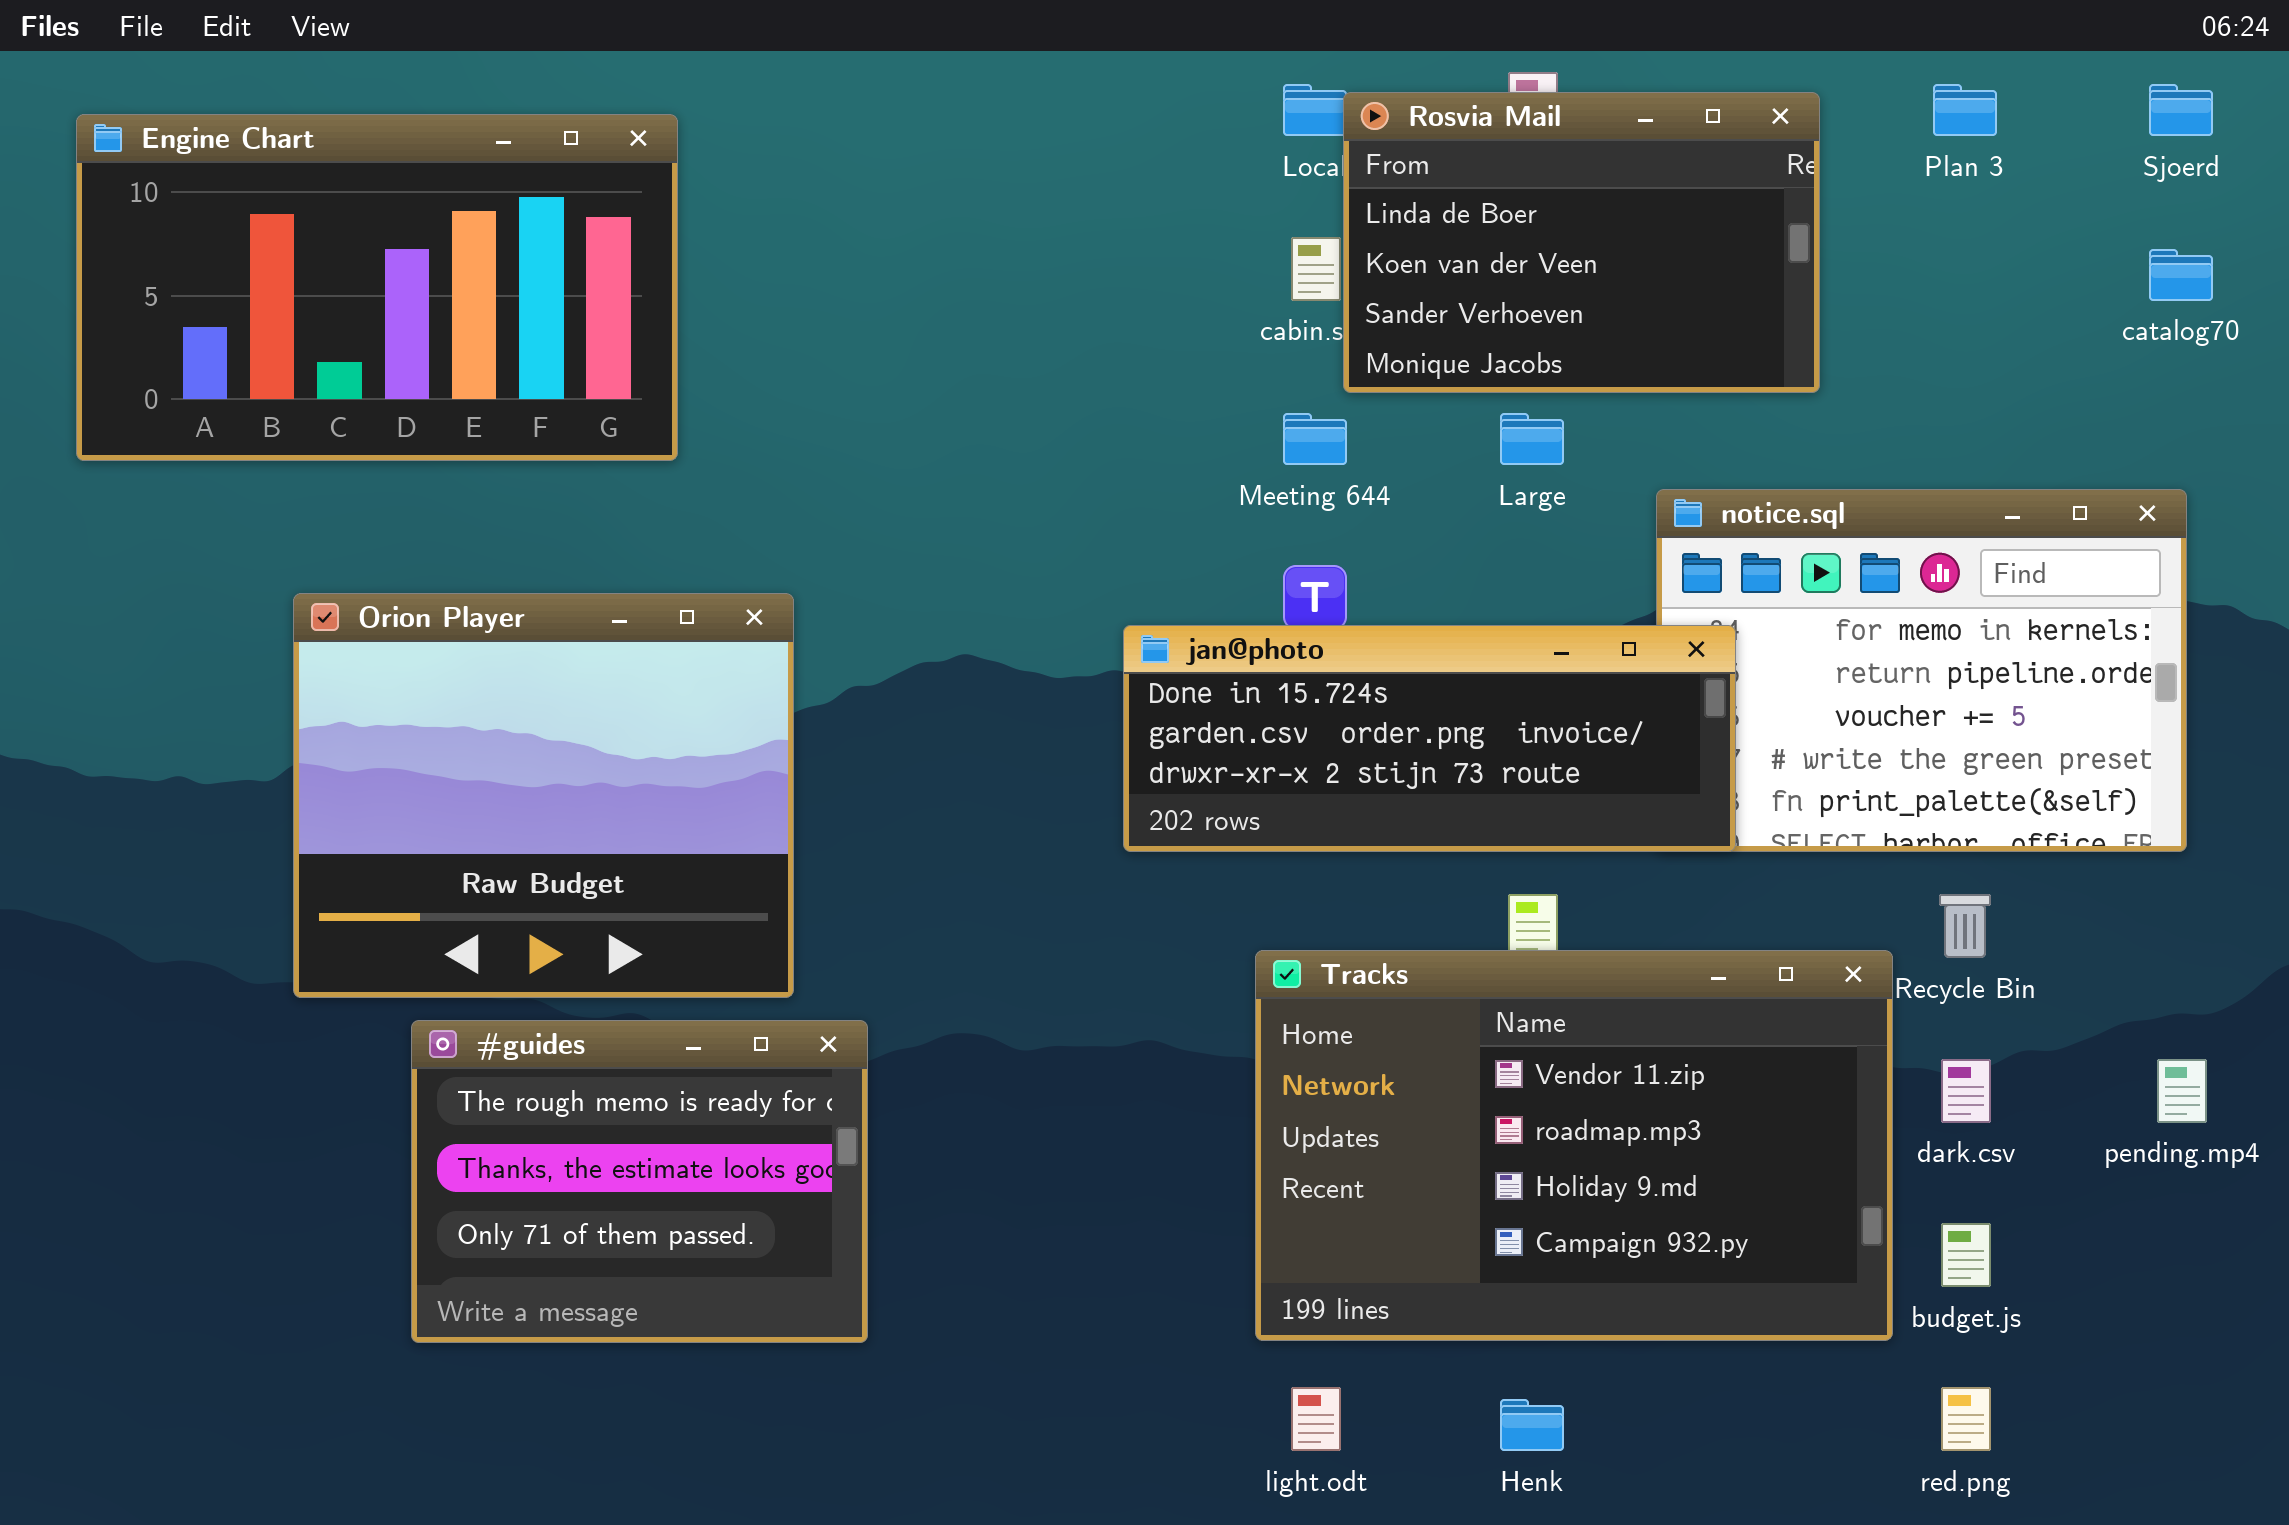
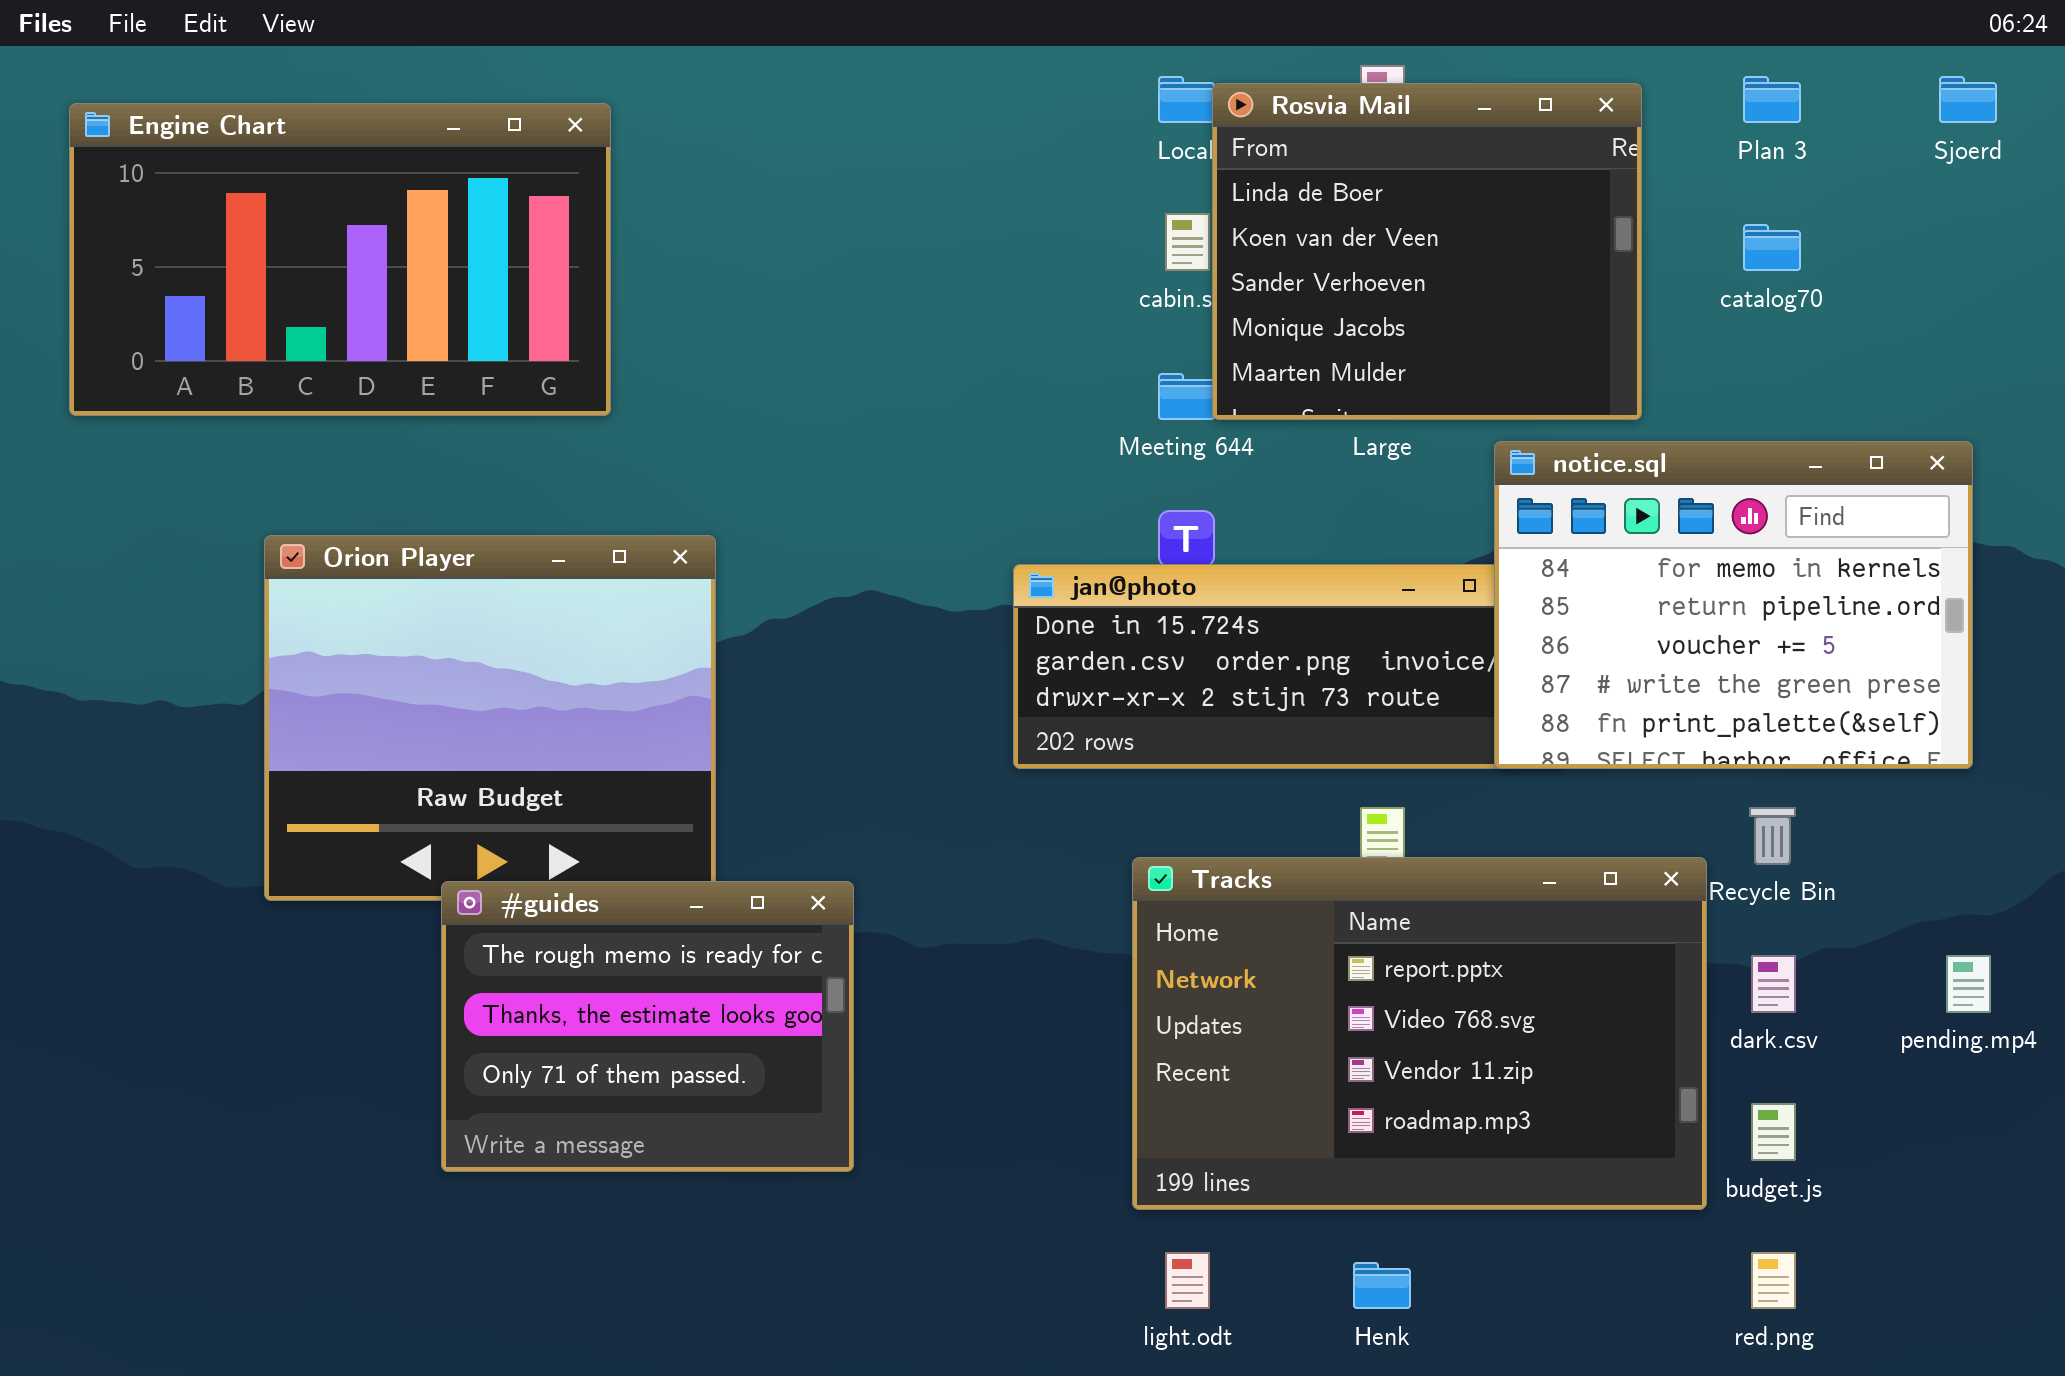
Rosvia Mail: [1343,92,1820,393] -> [1212,83,1642,420], resized
catalog70: [2149,249,2213,301] -> [1743,224,1801,271], moved
notice.sql: [1656,489,2187,852] -> [1494,441,1973,769], raised
Tracks: [1255,950,1893,1341] -> [1132,857,1707,1210], scrolled up 2 rows
#guides: [411,1020,868,1343] -> [441,881,854,1172], moved

